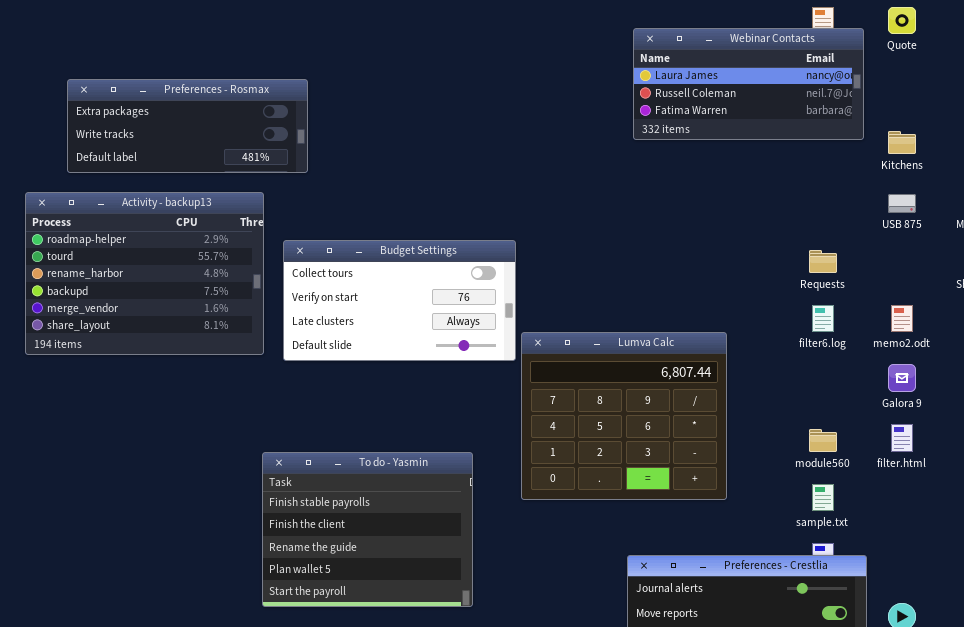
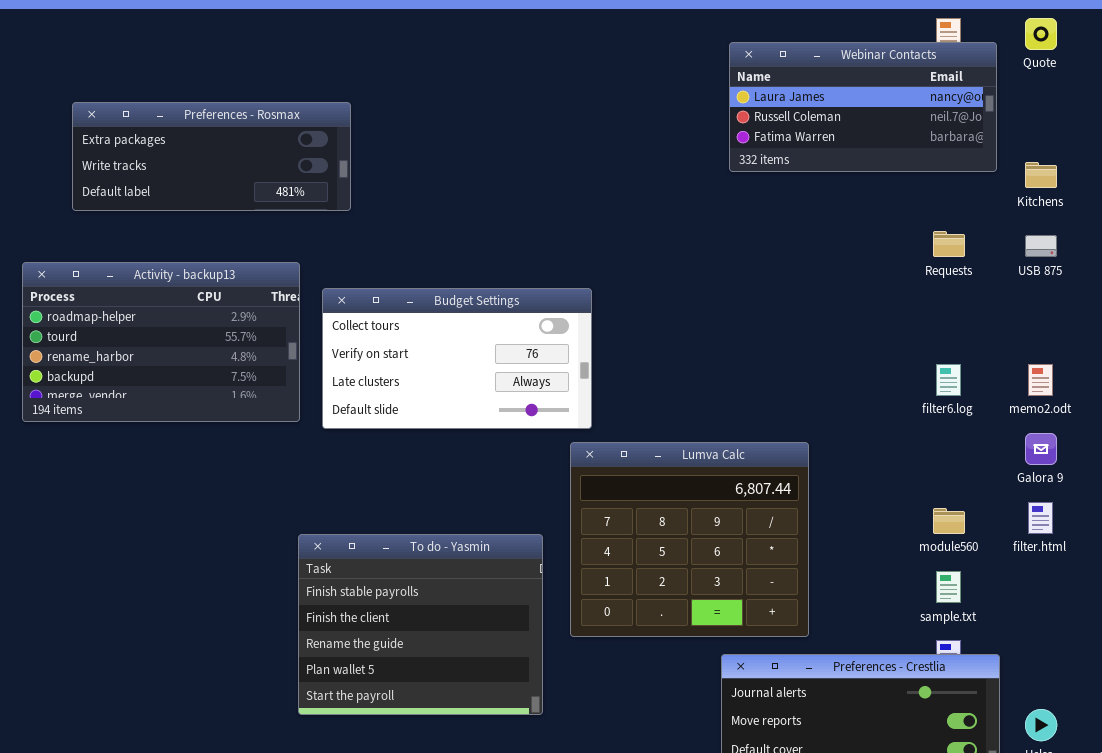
Activity - backup13: [25,192,264,355] -> [22,262,300,422], resized
Requests: [809,250,837,273] -> [933,231,965,257], moved
Lumva Calc: [521,332,727,500] -> [570,442,809,637], moved

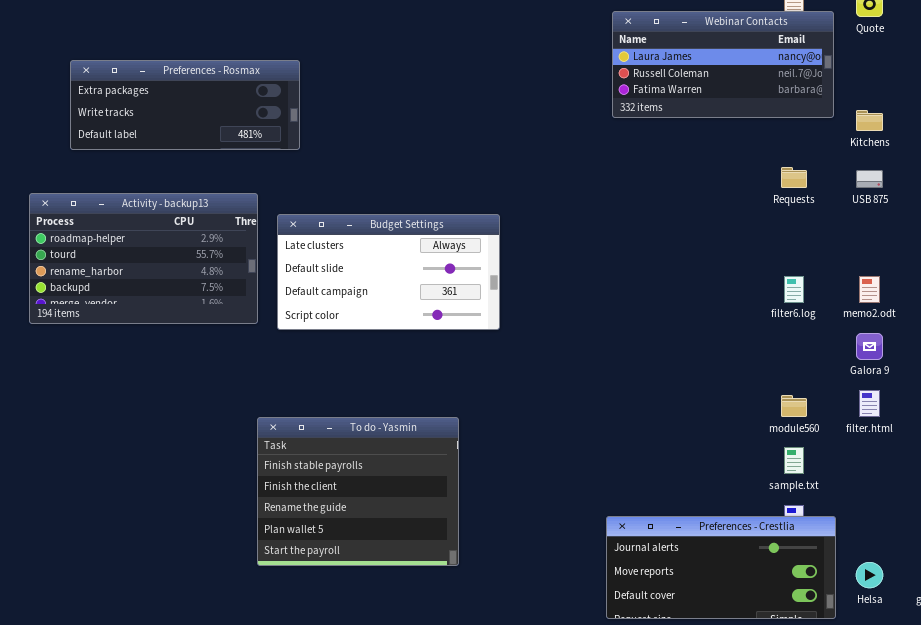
Budget Settings: [322,288,592,429] -> [277,214,500,330], scrolled down 2 rows
Lumva Calc: [570,442,809,637] -> none, closed

